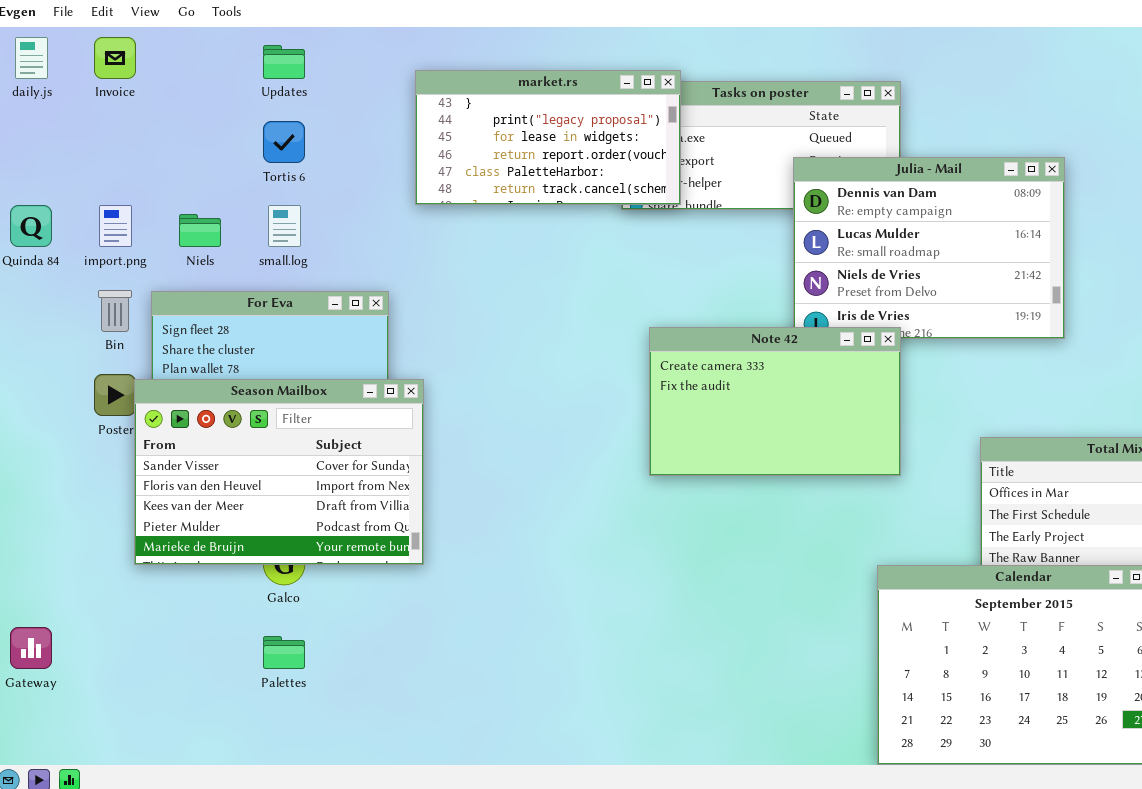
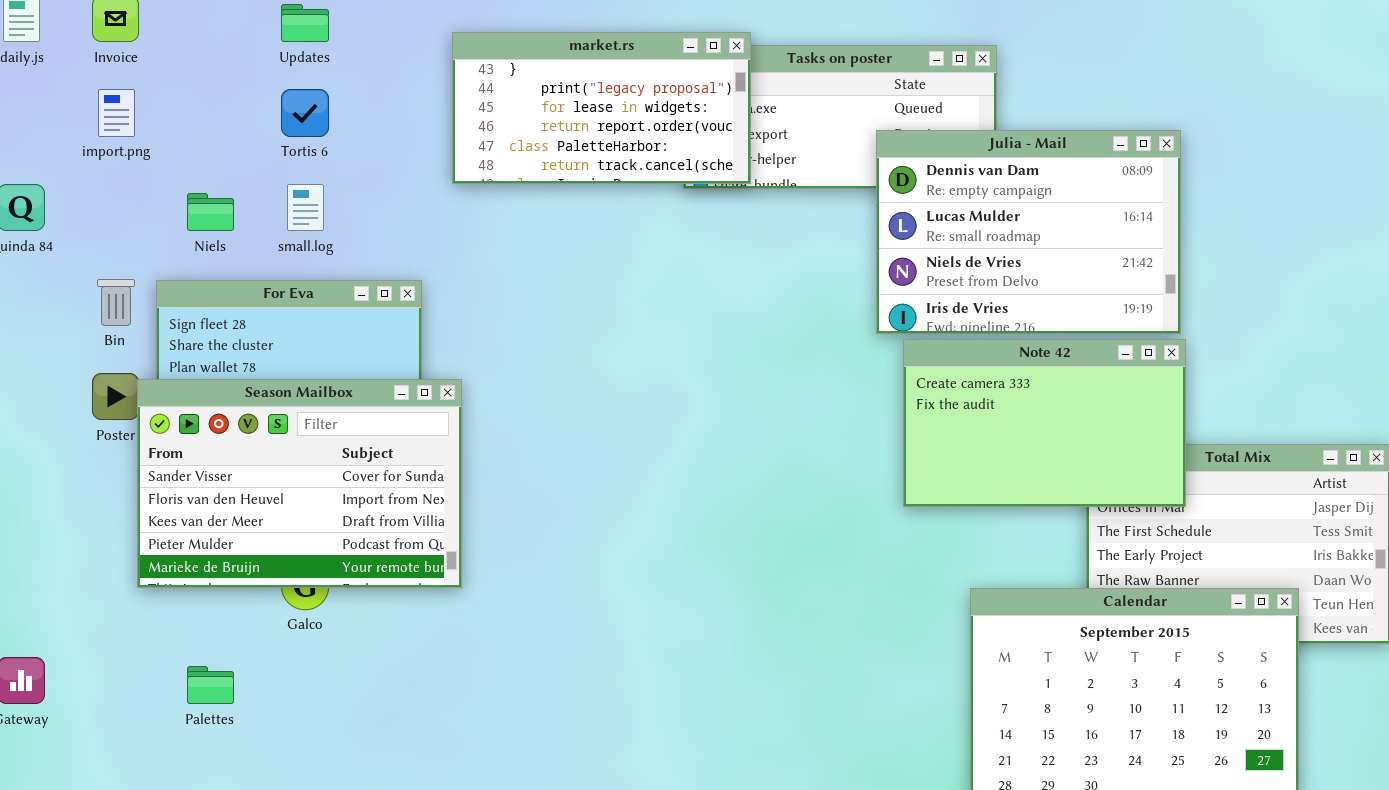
import.png: [99,205,132,247] -> [98,89,135,137], moved
Note 42: [649,327,901,476] -> [903,339,1186,507], moved
Palettes: [263,636,305,669] -> [187,666,234,704], moved

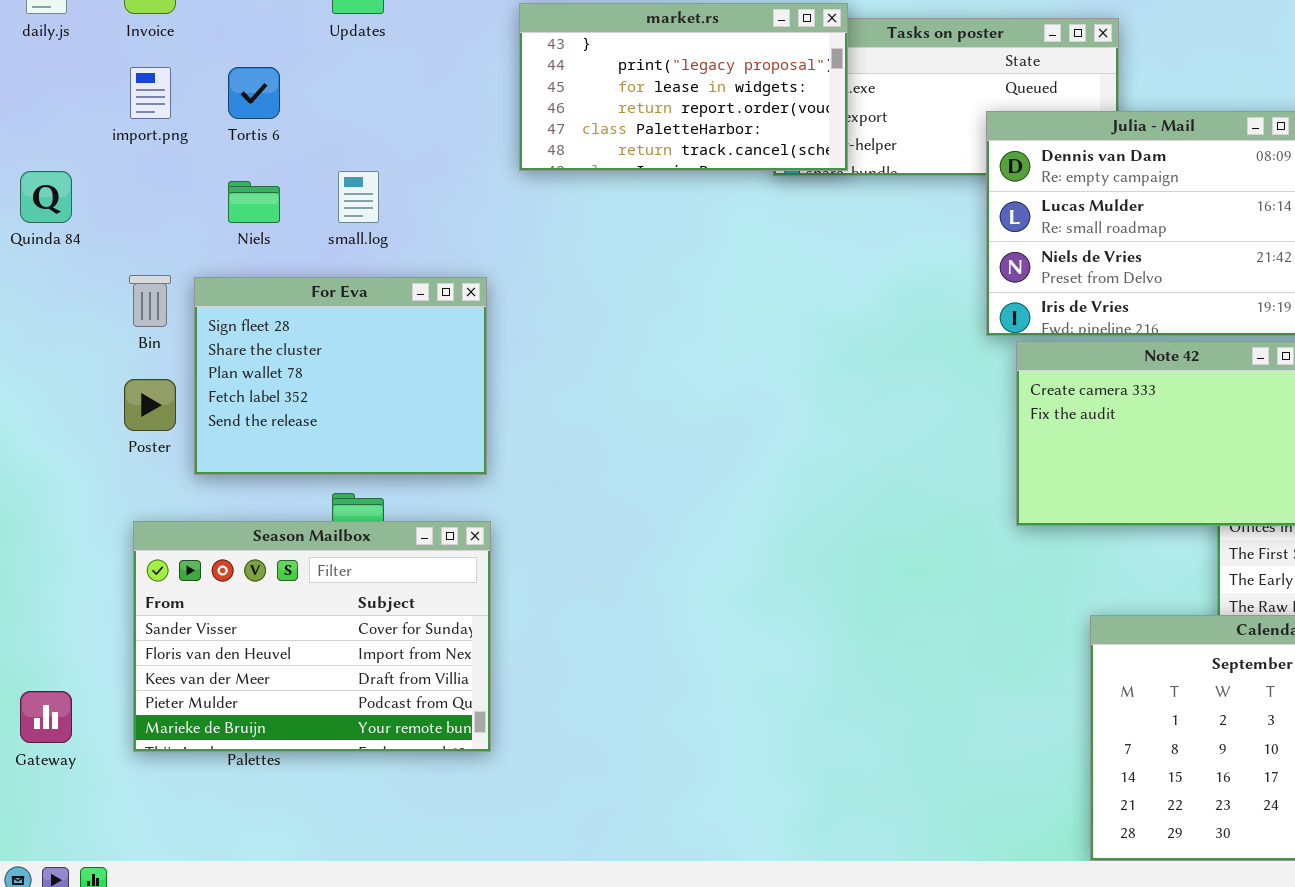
Tortis 6: [281,89,329,137] -> [228,67,280,119], moved
Season Mailbox: [137,379,462,588] -> [133,521,491,752], moved

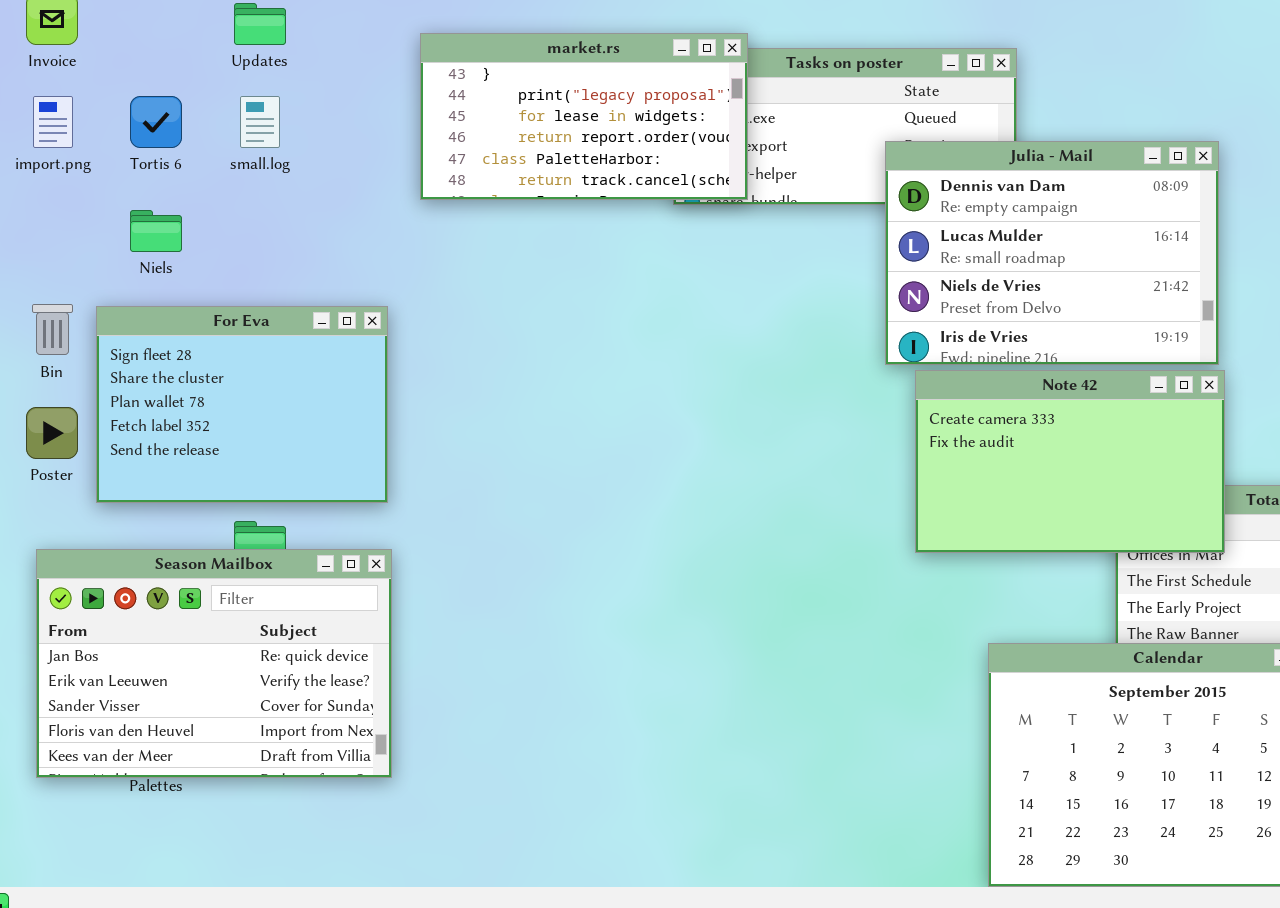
small.log: [338,171,379,223] -> [240,96,280,148], moved
Season Mailbox: [133,521,491,752] -> [36,549,392,778], scrolled up 2 rows

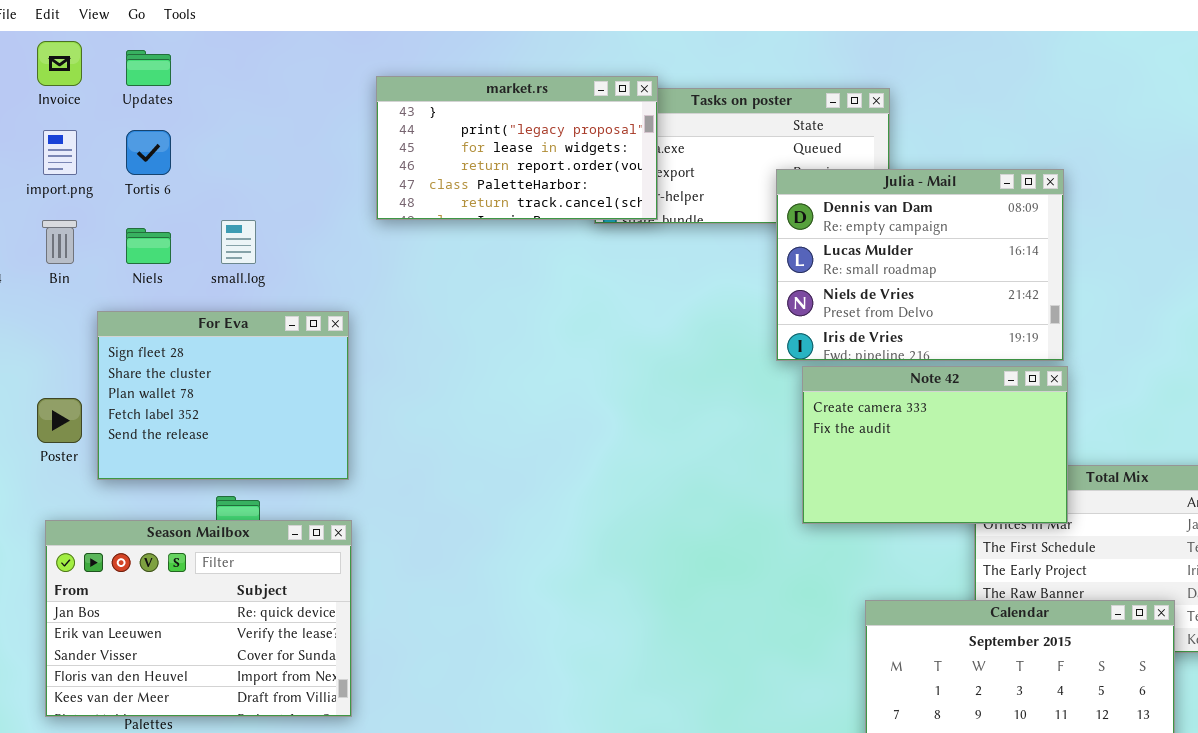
Updates: [234,3,286,45] -> [126,50,171,86], moved
small.log: [240,96,280,148] -> [221,220,256,264], moved
Bin: [32,304,73,355] -> [42,220,77,264], moved

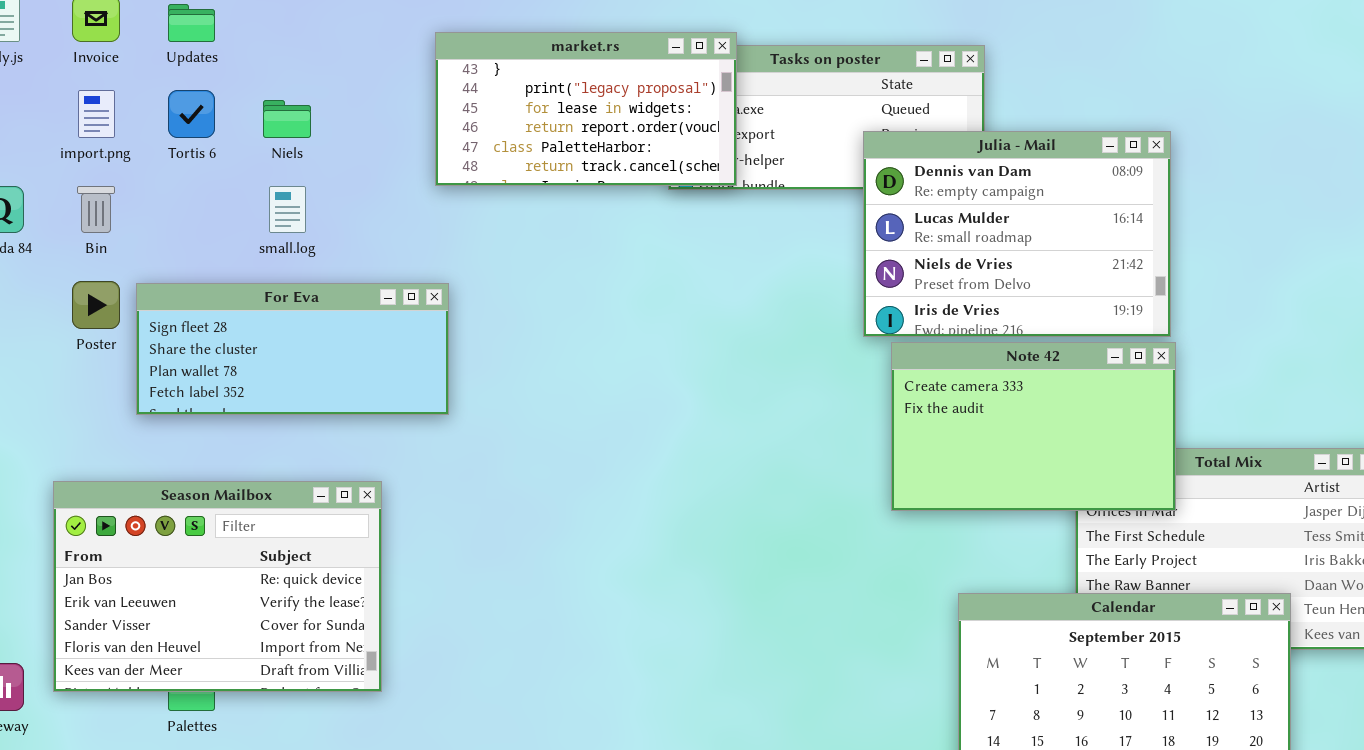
Niels: [126,228,171,264] -> [263,100,311,138], moved
For Eva: [97,311,349,480] -> [136,283,449,415], resized
Poster: [37,398,82,443] -> [72,281,120,329], moved
Season Mailbox: [45,520,352,717] -> [53,481,382,692], moved

